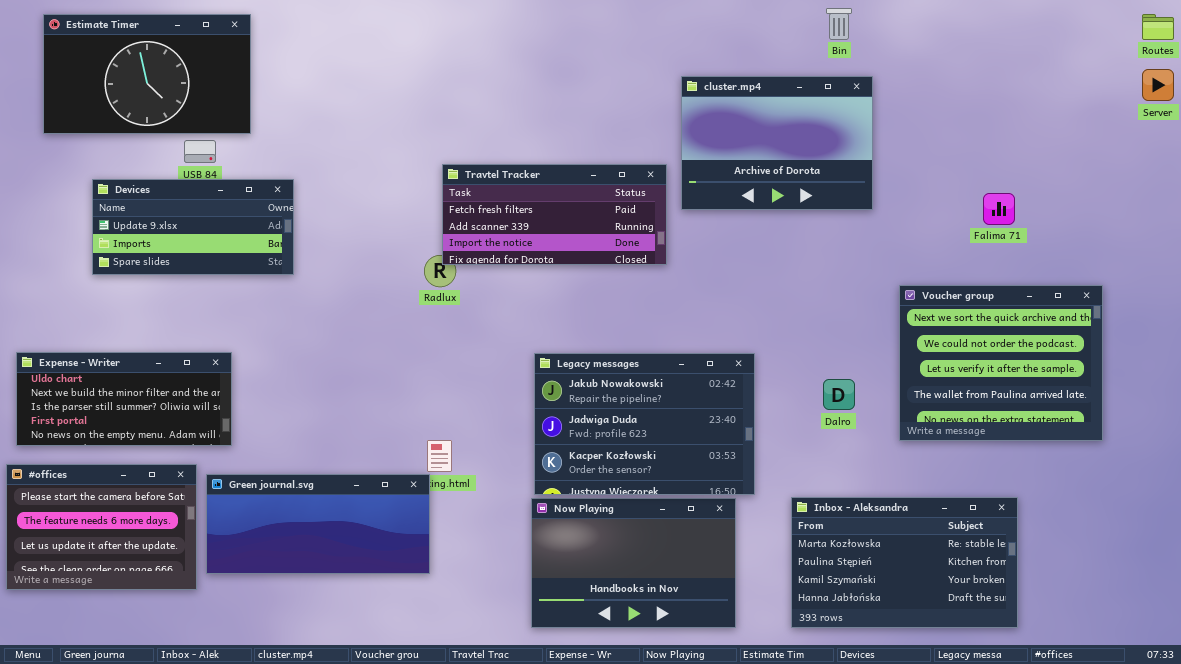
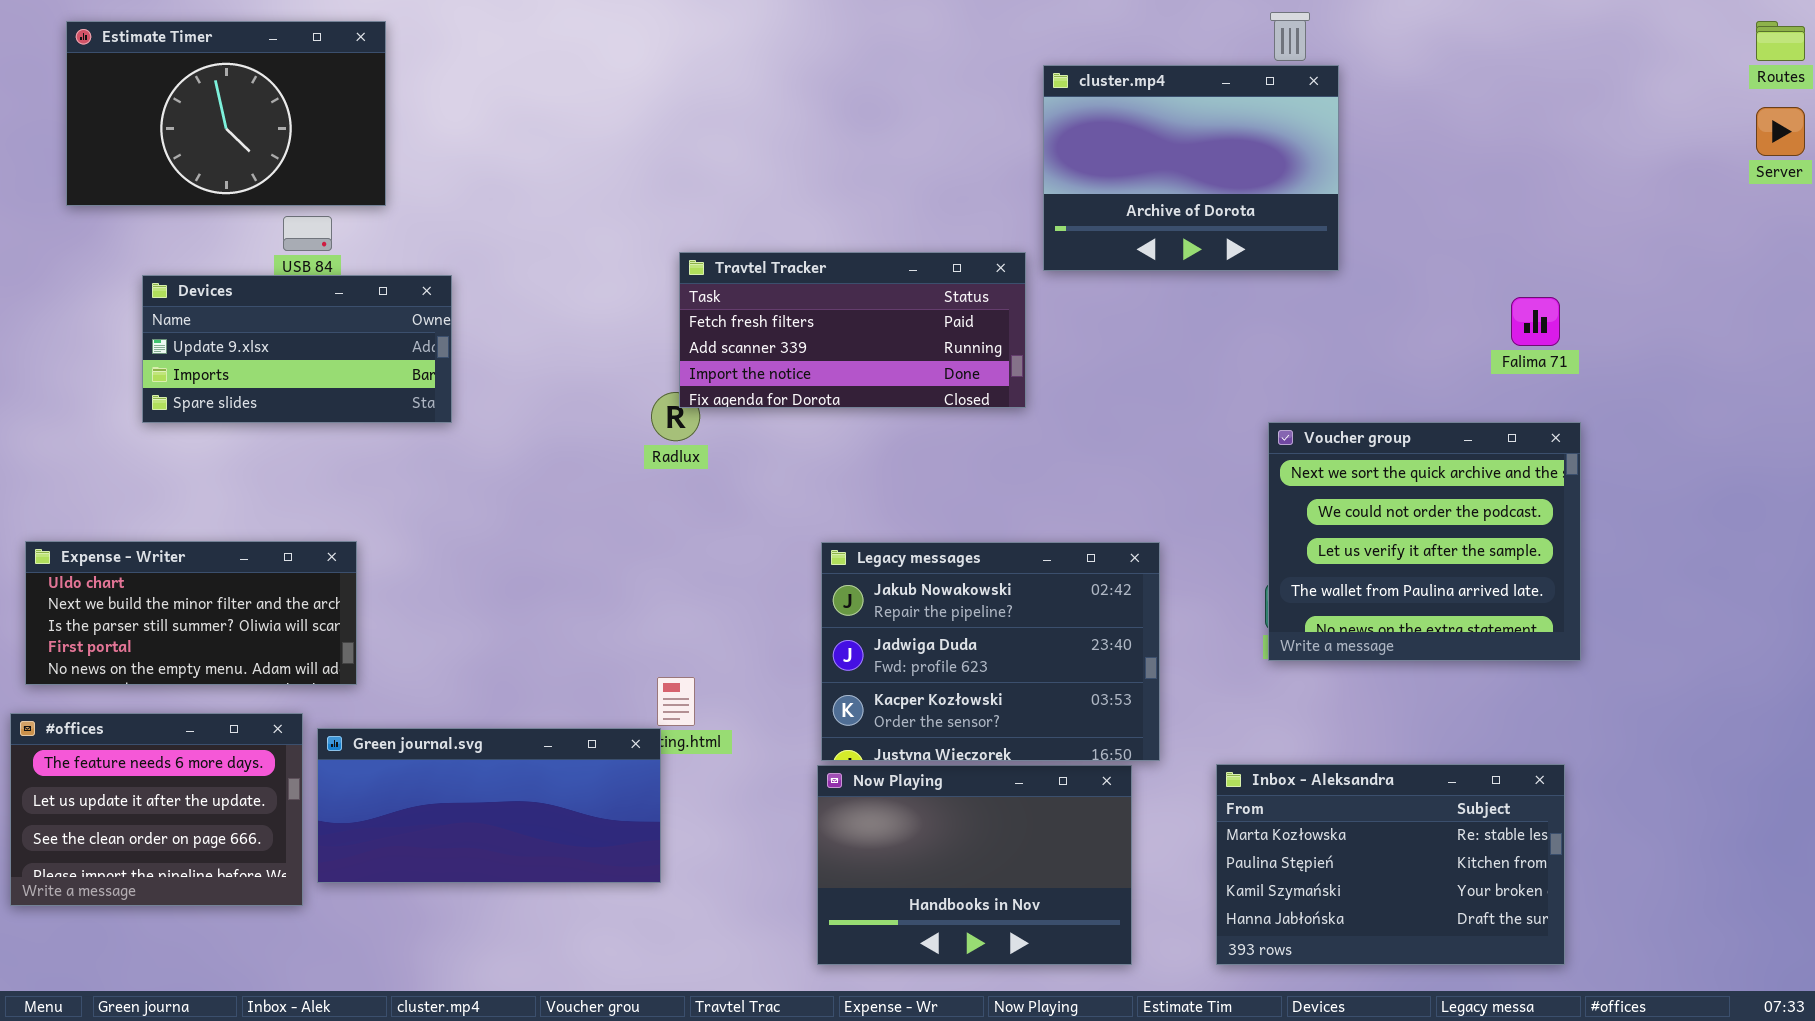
cluster.mp4: [681,76,873,210] -> [1043,65,1339,271], moved
Voucher group: [899,285,1103,441] -> [1268,422,1581,661], moved
#offices: [6,464,197,590] -> [10,713,303,906], scrolled down 1 row

